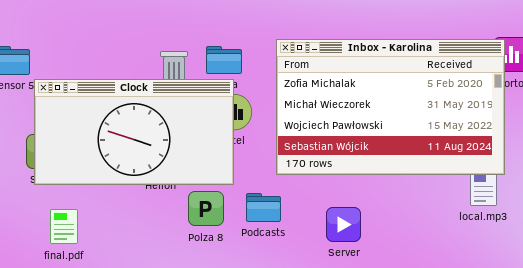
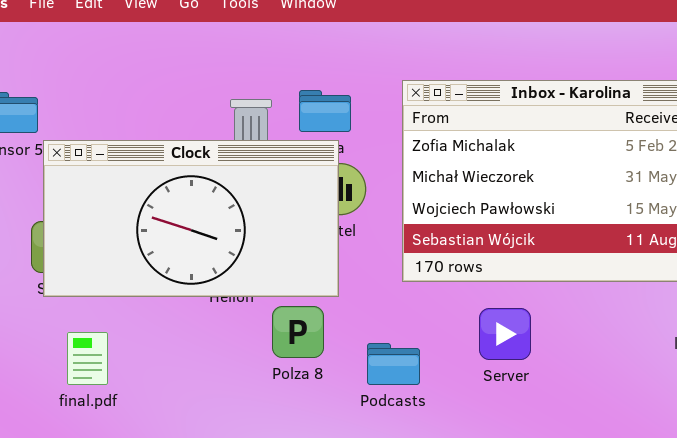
Podcasts: [246,193,281,222] -> [367,343,420,385], moved
Server: [326,207,361,242] -> [479,308,531,360], moved

